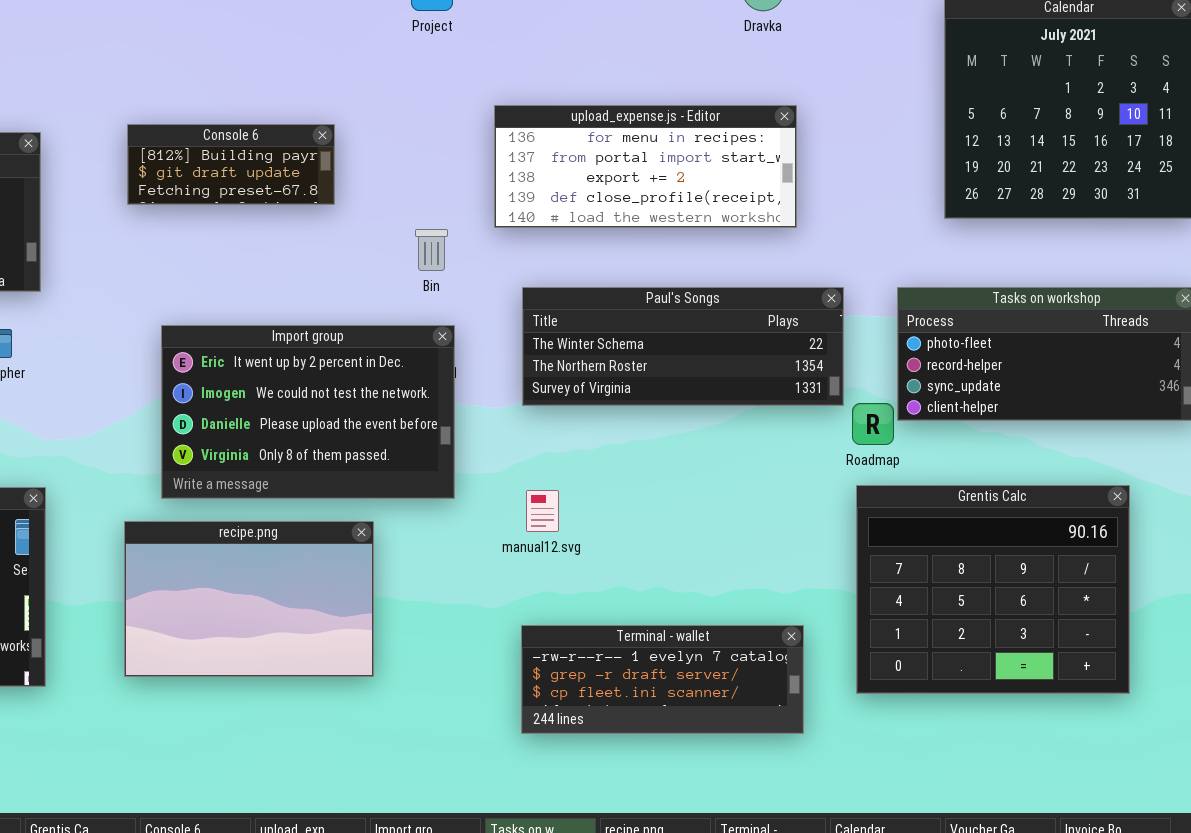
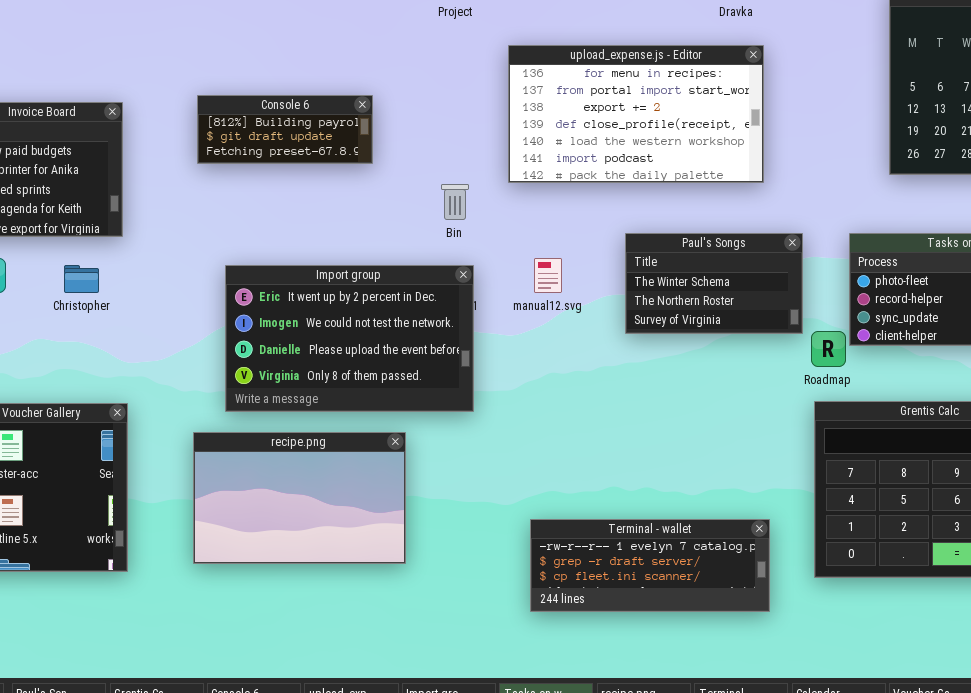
upload_expense.js - Editor: [494,105,797,228] -> [508,45,764,183], resized
Paul's Songs: [522,287,844,406] -> [625,233,803,334], resized
manual12.svg: [526,490,559,532] -> [534,258,562,293], moved

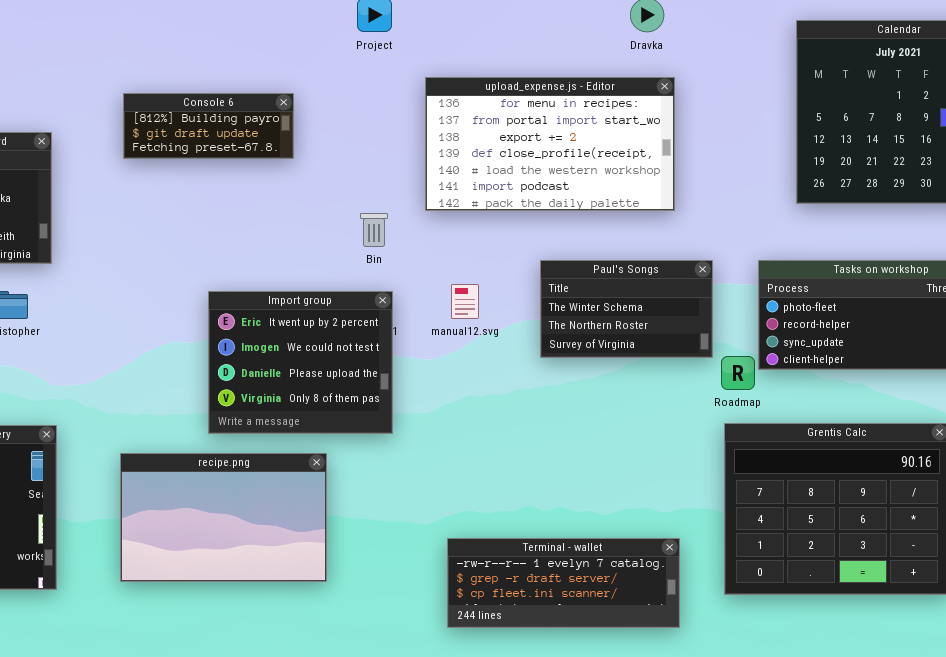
Console 6: [197,95,373,164] -> [123,93,294,159], moved
Import group: [225,265,474,412] -> [208,291,393,434], resized

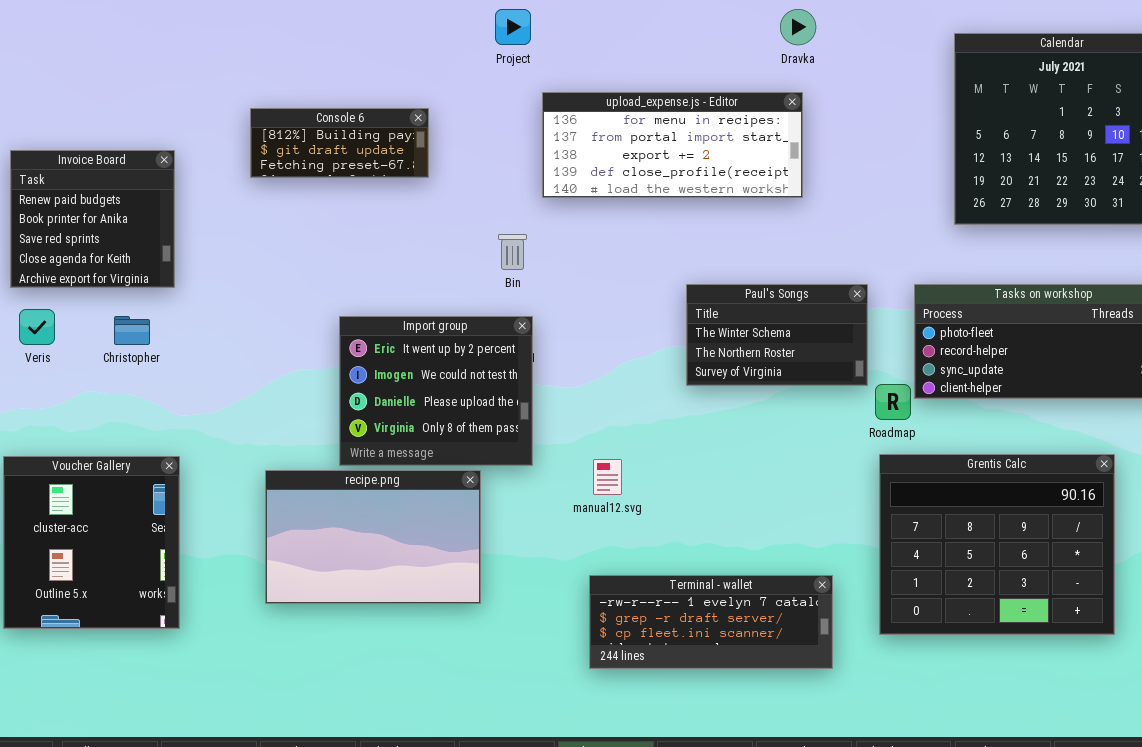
upload_expense.js - Editor: [425,77,675,211] -> [542,92,803,198], moved, resized
manual12.svg: [451,284,479,319] -> [593,459,622,495], moved
recipe.png: [120,453,327,582] -> [265,470,481,604], moved

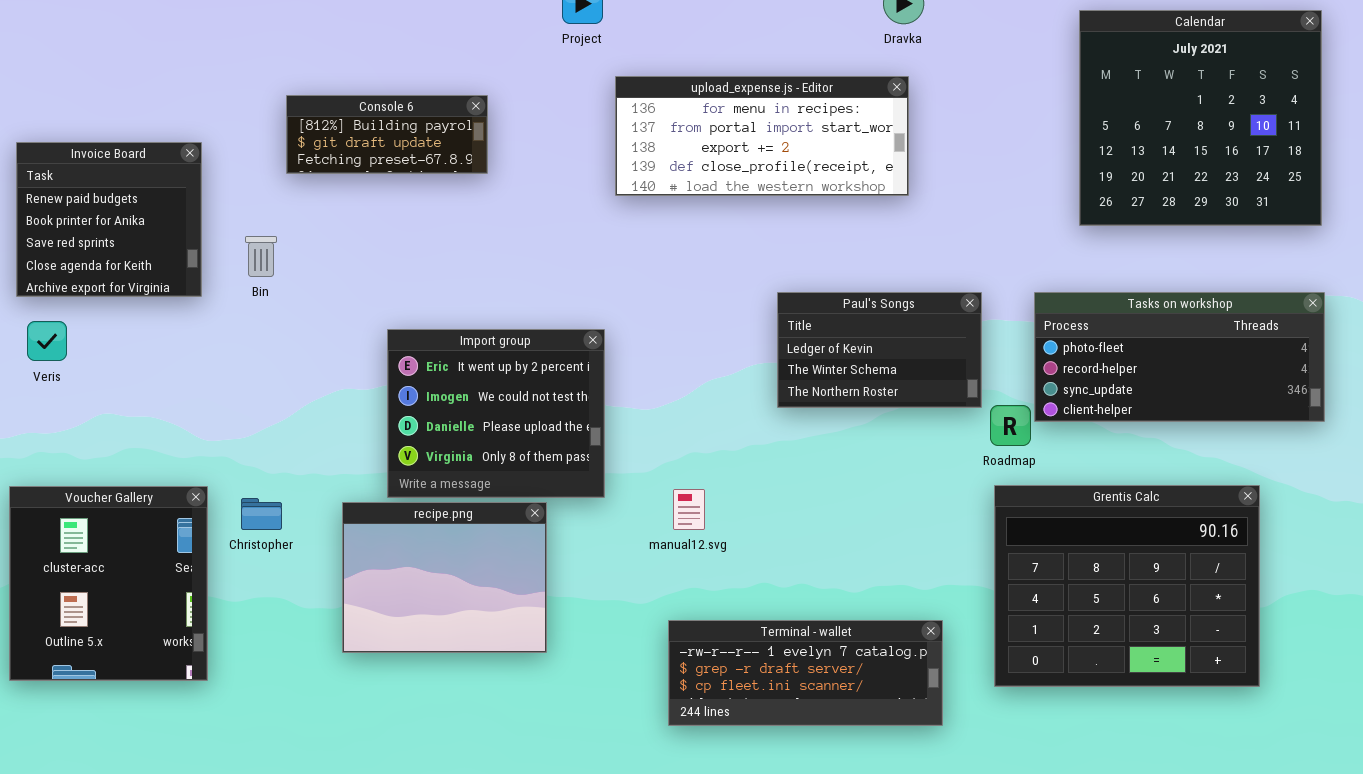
Bin: [498,234,527,270] -> [245,236,277,277], moved
Paul's Songs: [686,284,868,386] -> [777,292,982,408], scrolled up 1 row
Christopher: [114,316,150,345] -> [241,498,282,530], moved
recipe.png: [265,470,481,604] -> [342,502,547,653], resized

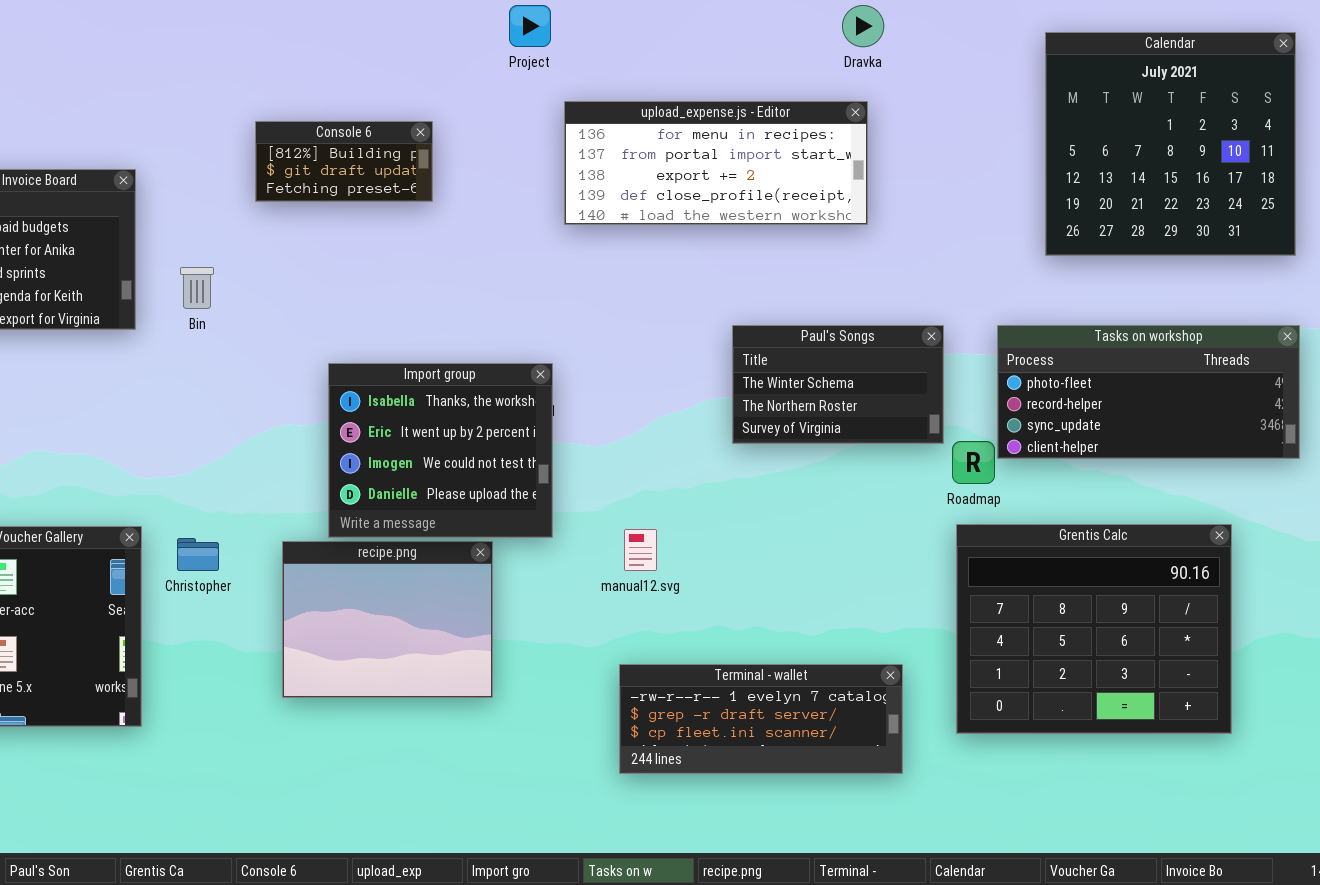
Console 6: [286,95,488,174] -> [255,121,433,202], resized
Paul's Songs: [777,292,982,408] -> [732,325,944,444], scrolled down 1 row
Import group: [387,329,605,498] -> [328,363,553,538], scrolled up 1 row

